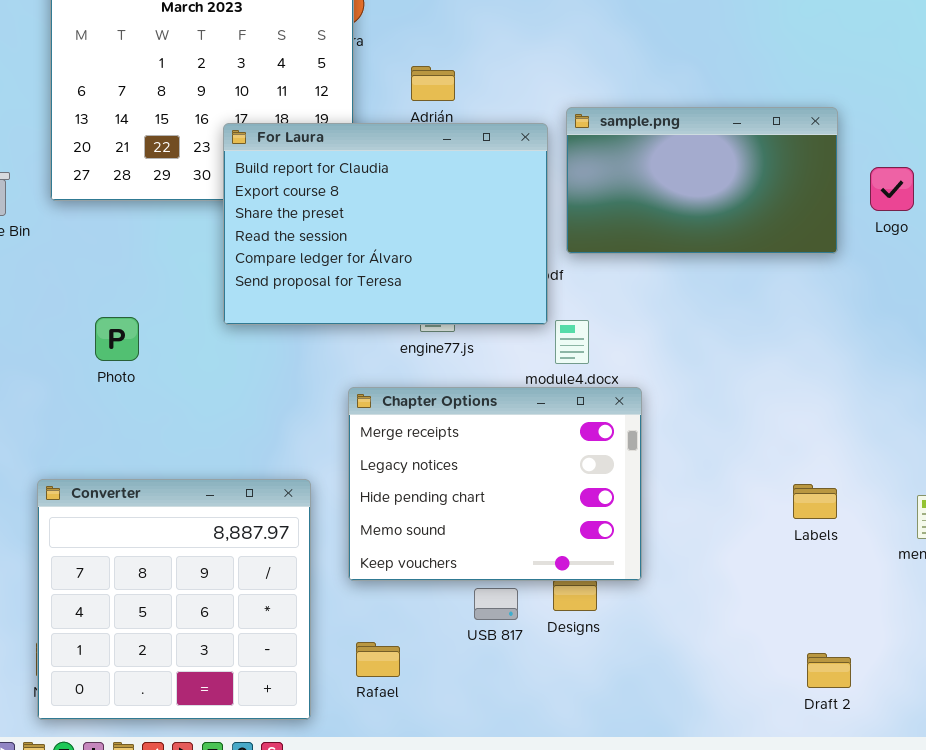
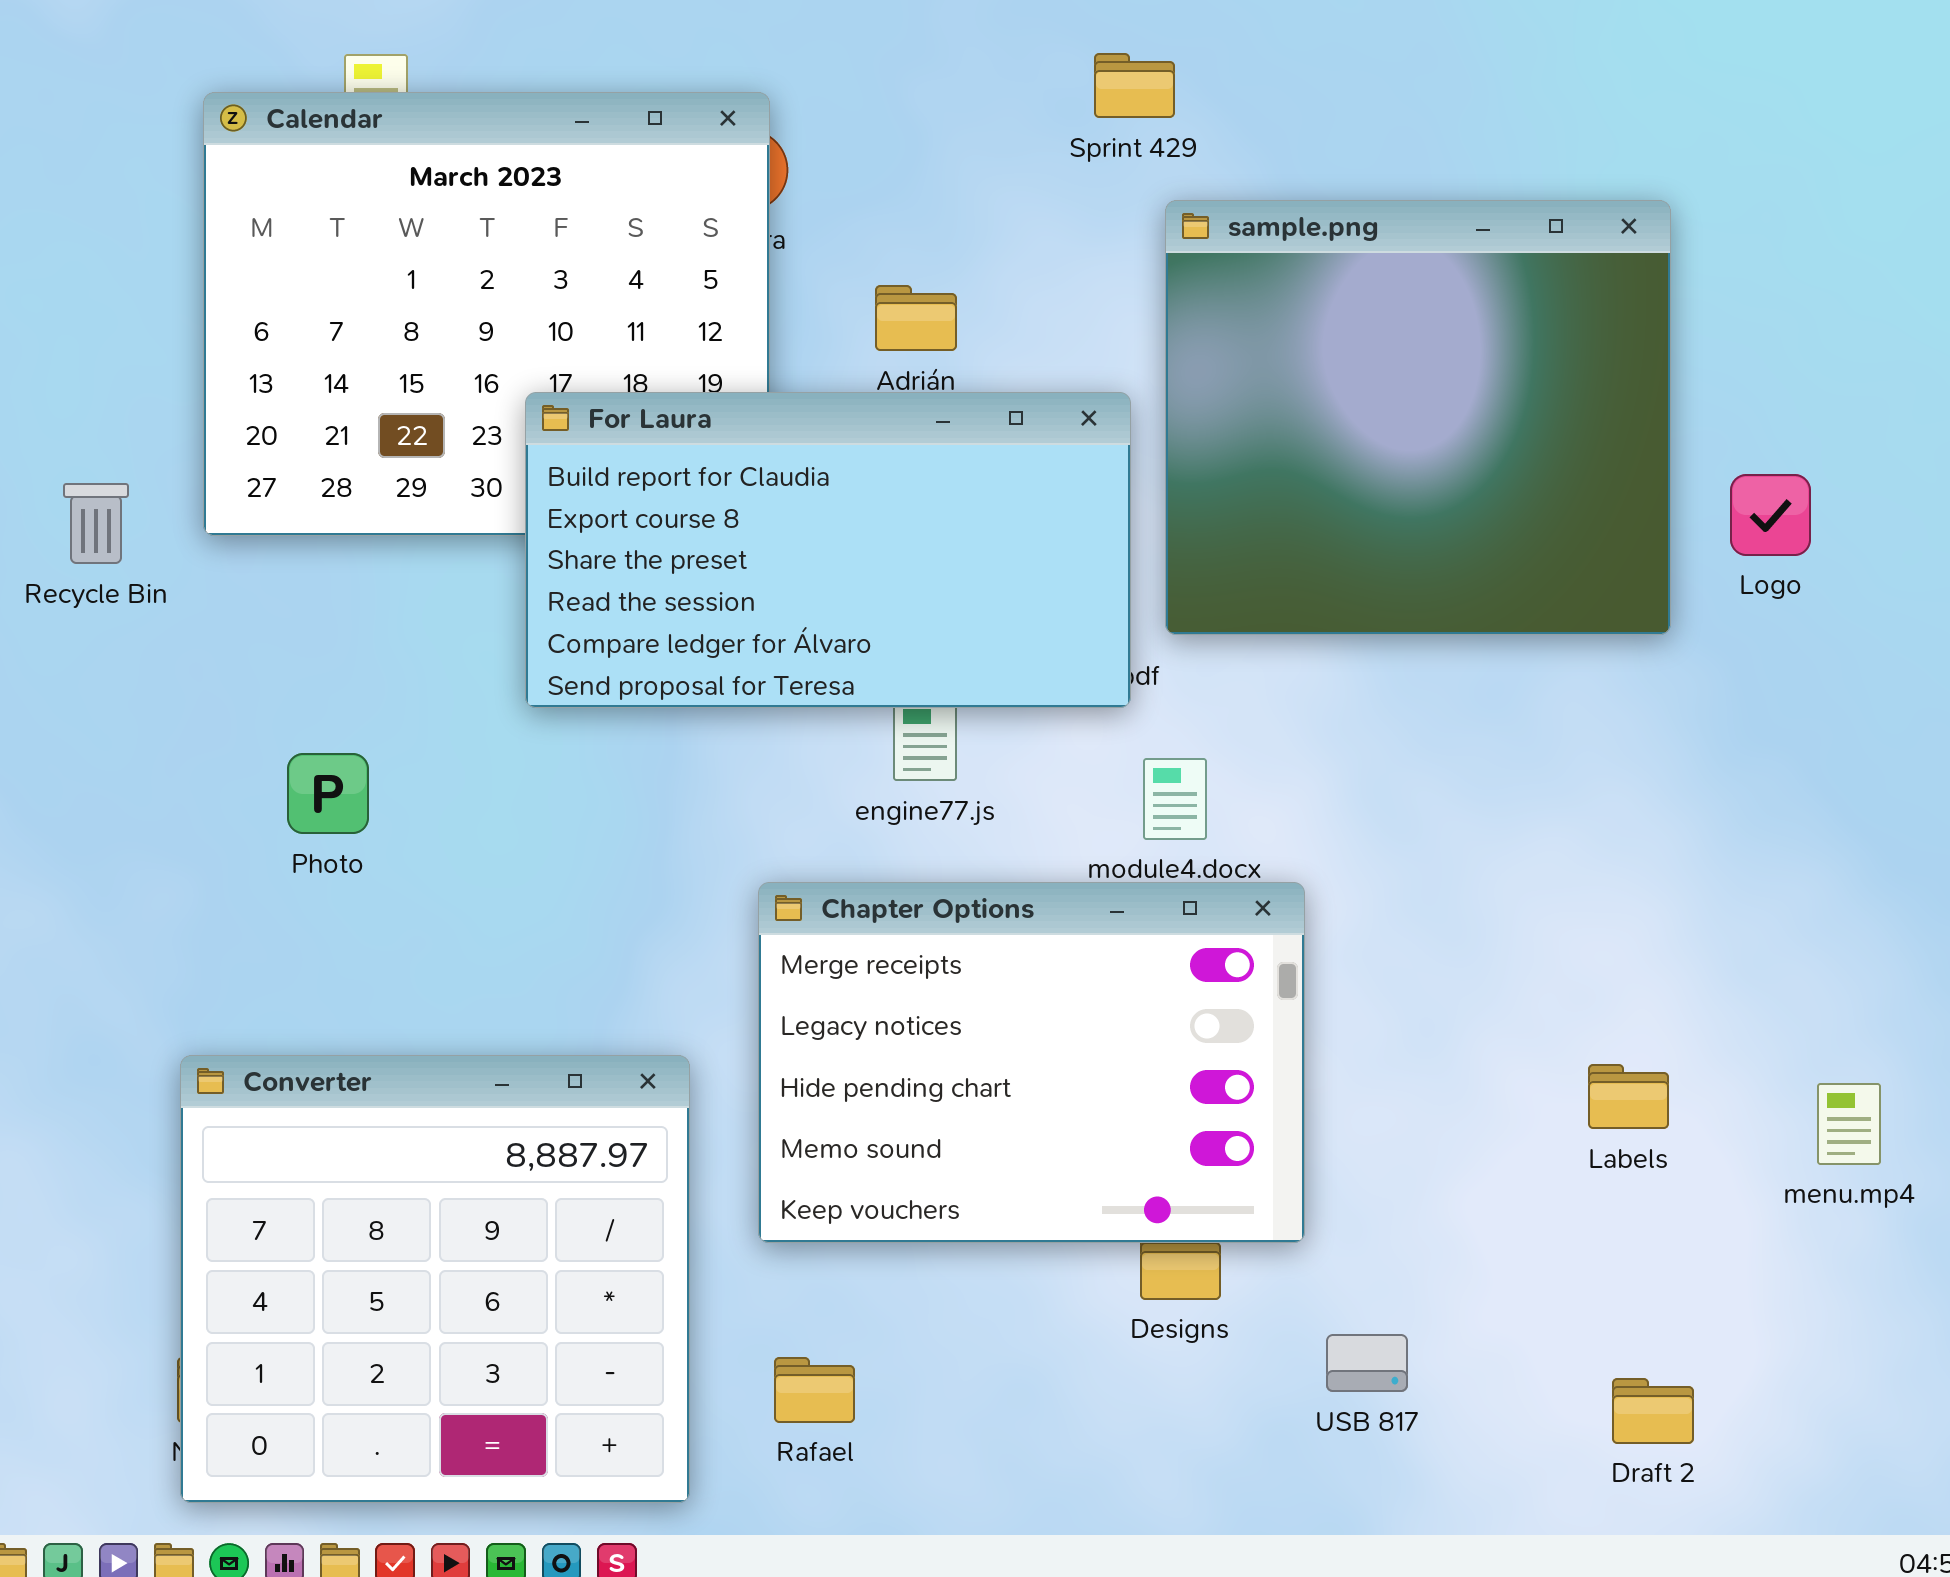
sample.png: [566,107,838,254] -> [1165,200,1671,635], resized
For Laura: [223,123,548,325] -> [525,392,1131,708], resized
USB 817: [474,588,518,620] -> [1326,1334,1408,1392], moved

